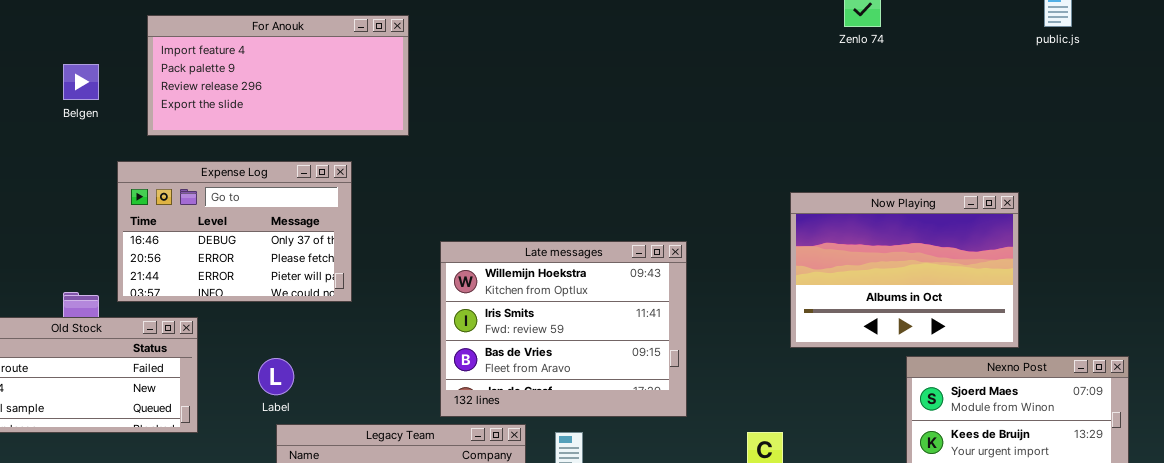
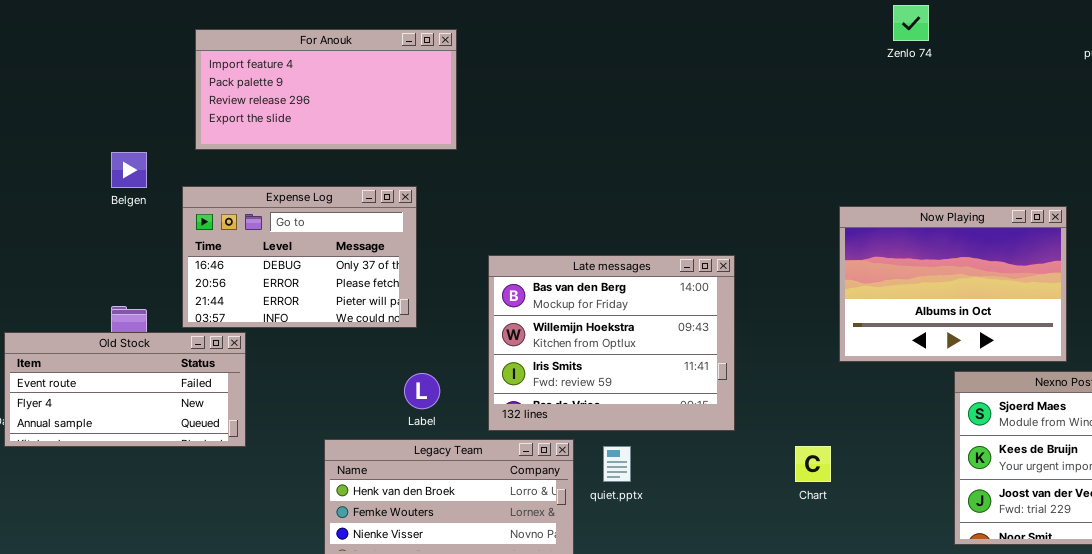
Belgen: [63,64,99,100] -> [111,152,147,188], moved
Expense Log: [117,161,352,302] -> [182,186,417,328], moved
Late messages: [440,241,687,417] -> [488,255,735,431], scrolled up 1 row
Label: [258,358,294,395] -> [404,373,440,409], moved

